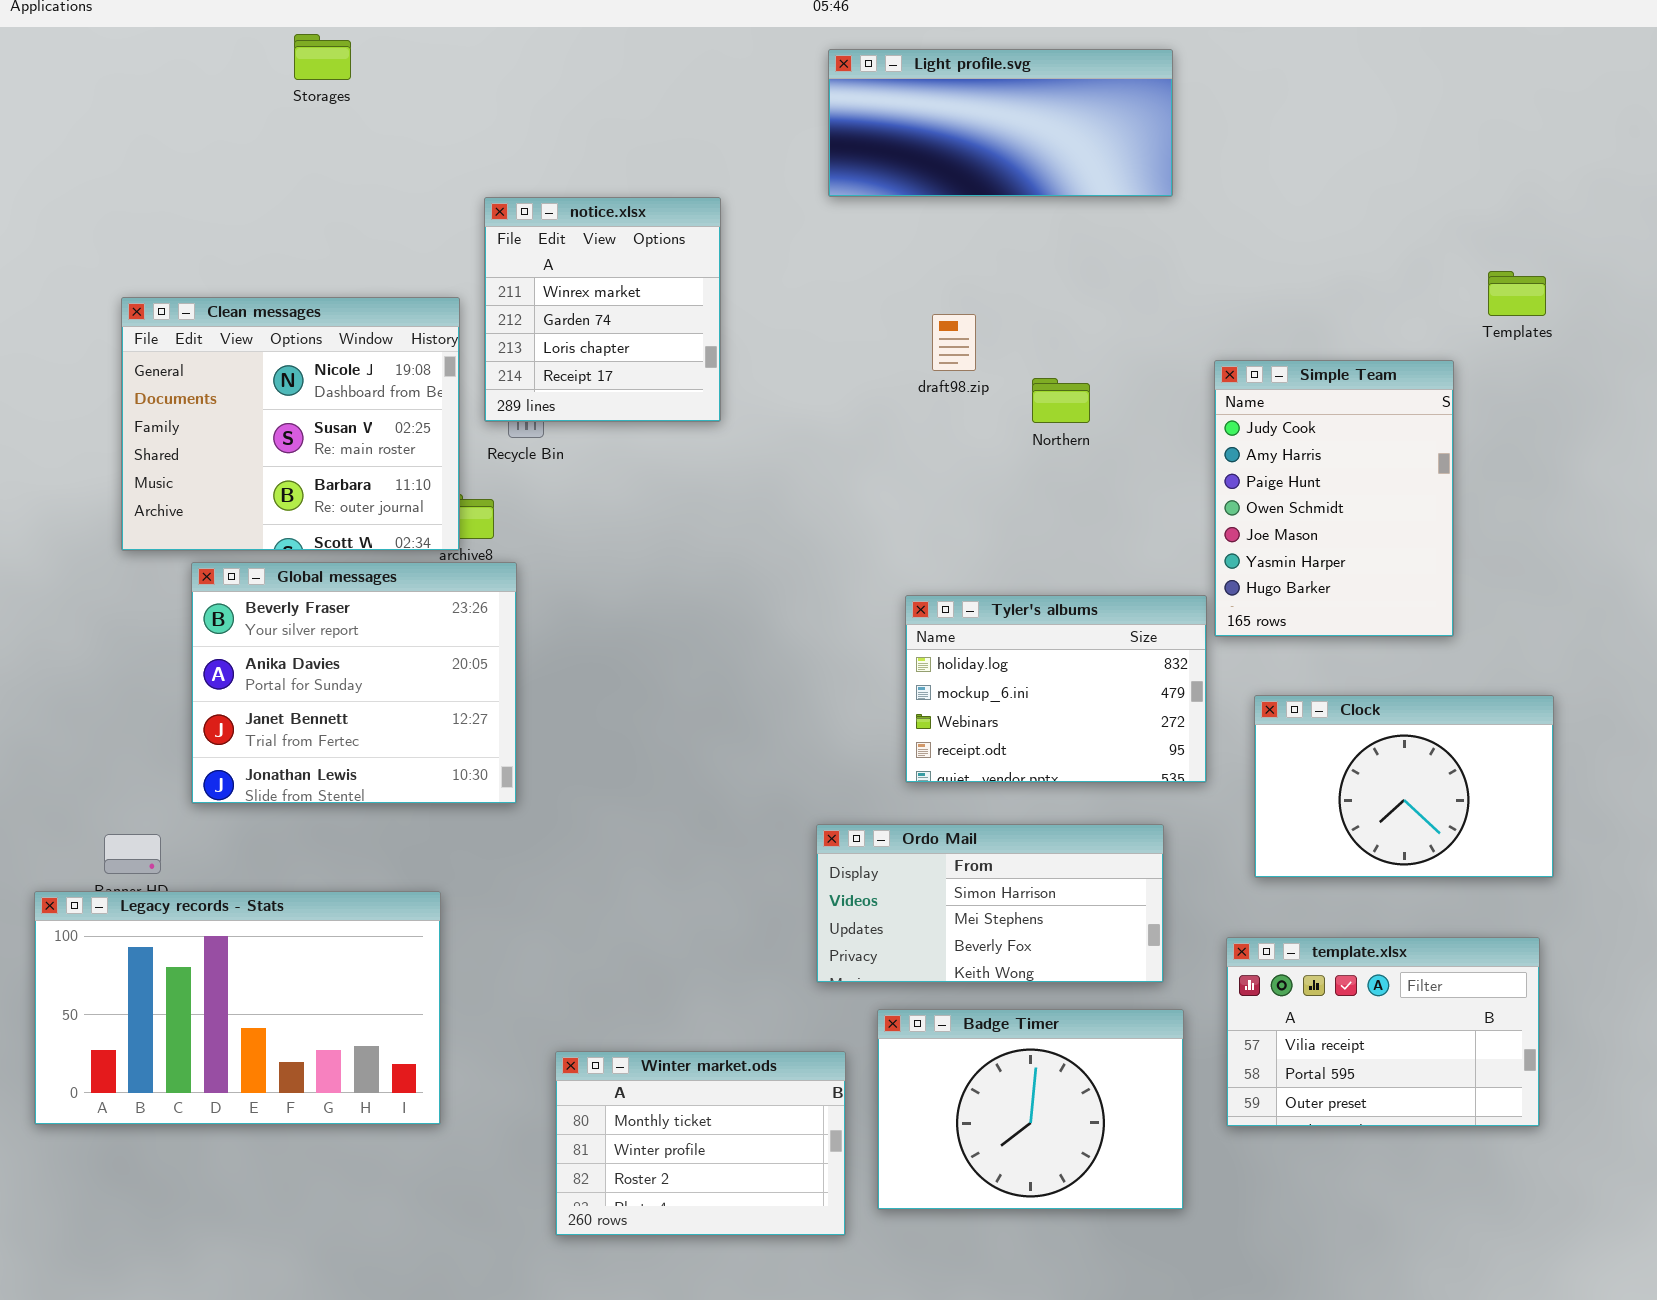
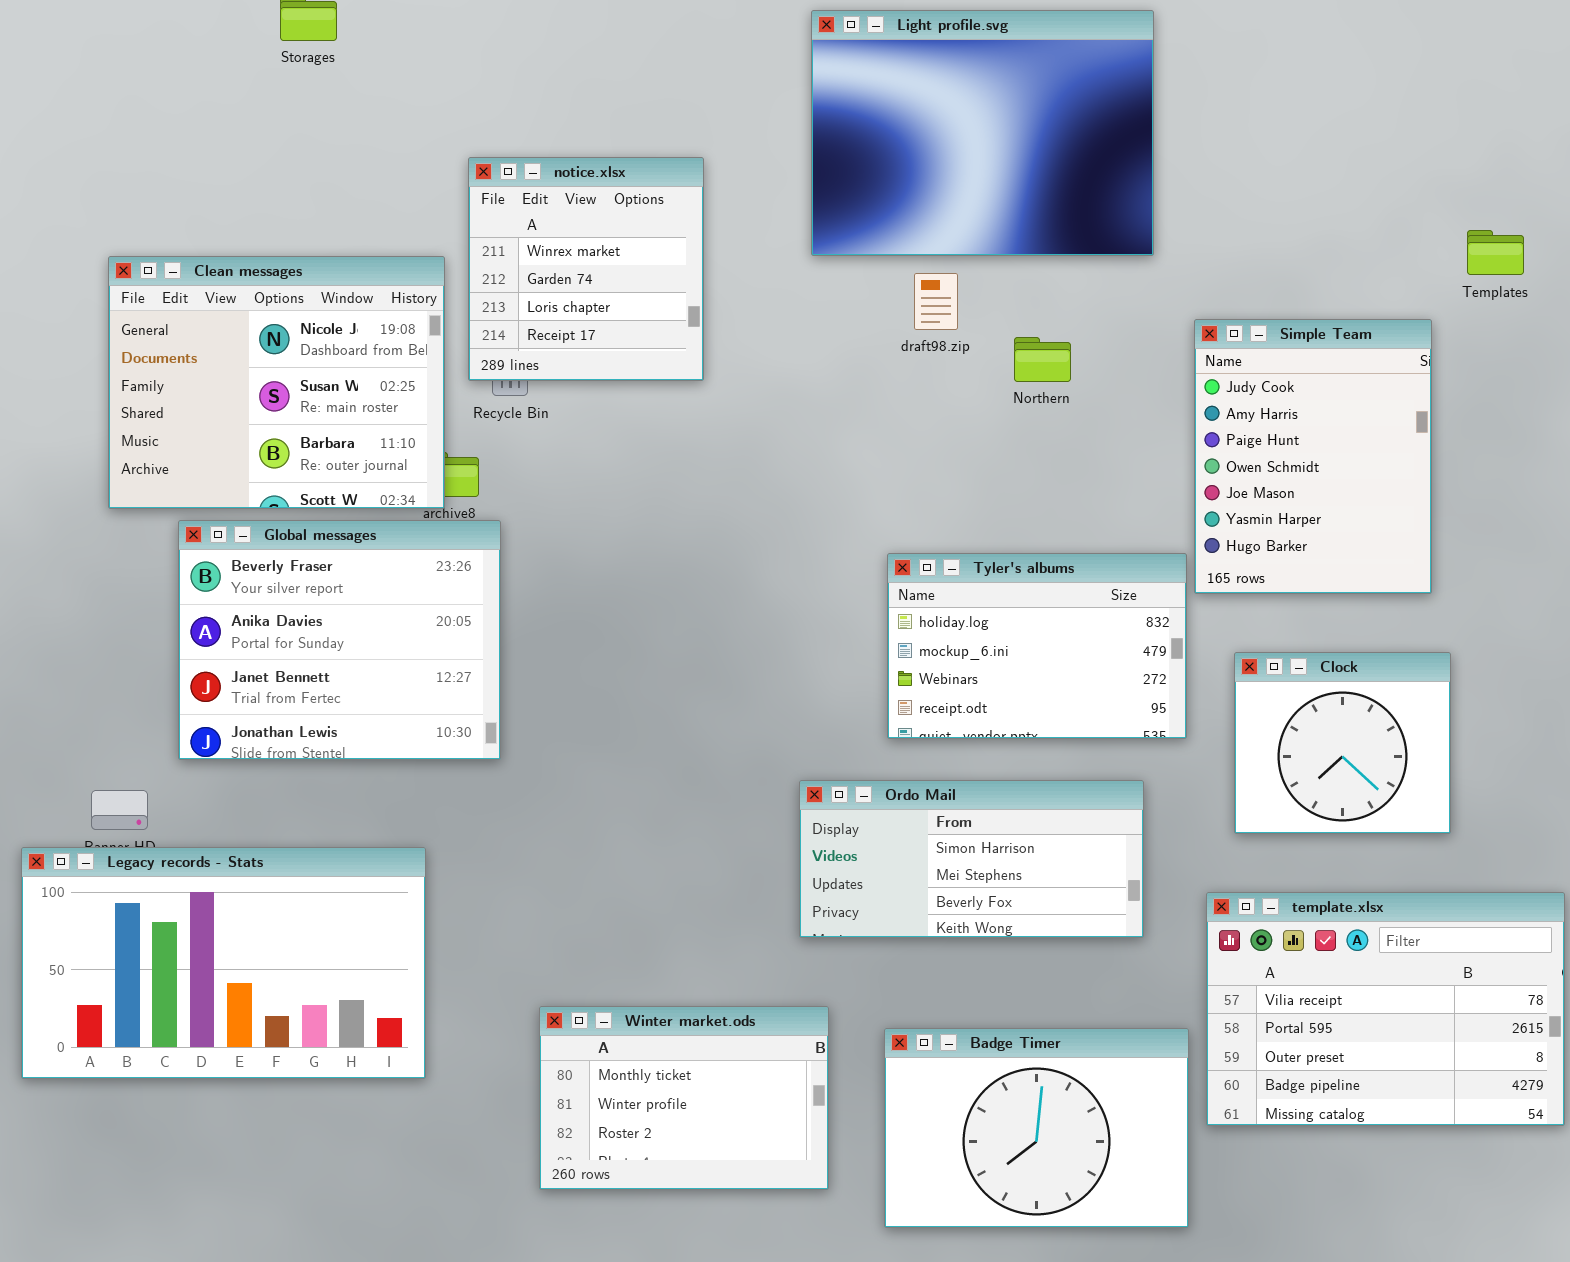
Light profile.svg: [828,49,1173,197] -> [811,10,1154,256], resized
Clock: [1254,695,1554,878] -> [1234,652,1451,834], resized
template.xlsx: [1226,937,1540,1127] -> [1206,892,1565,1126], resized
Badge Timer: [877,1009,1184,1210] -> [884,1028,1189,1228], moved

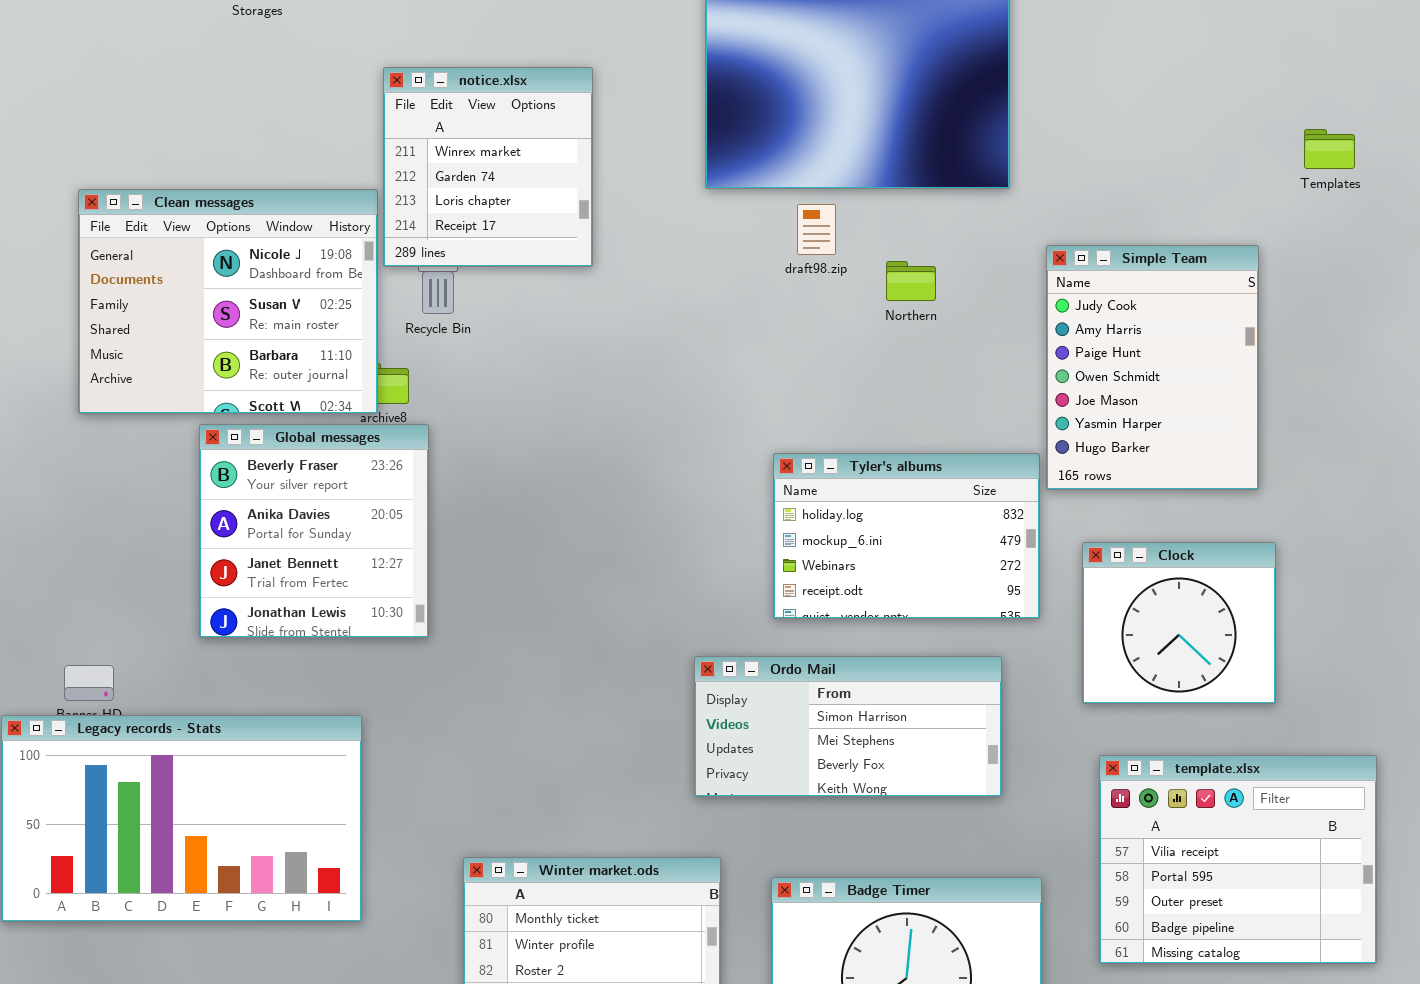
notice.xlsx: [468,157,704,381] -> [383,67,593,267], moved
Templates: [1467,230,1524,275] -> [1304,129,1355,169], moved
Global messages: [178,520,501,760] -> [199,424,429,638], resized
template.xlsx: [1206,892,1565,1126] -> [1099,755,1377,964], resized

